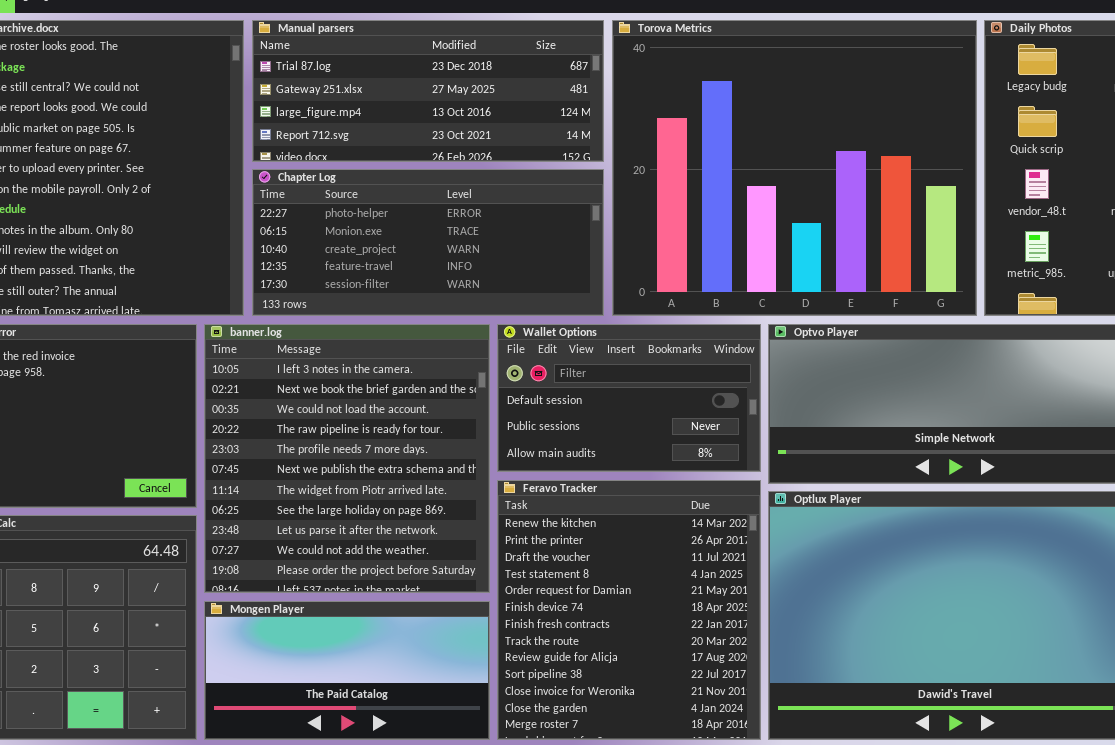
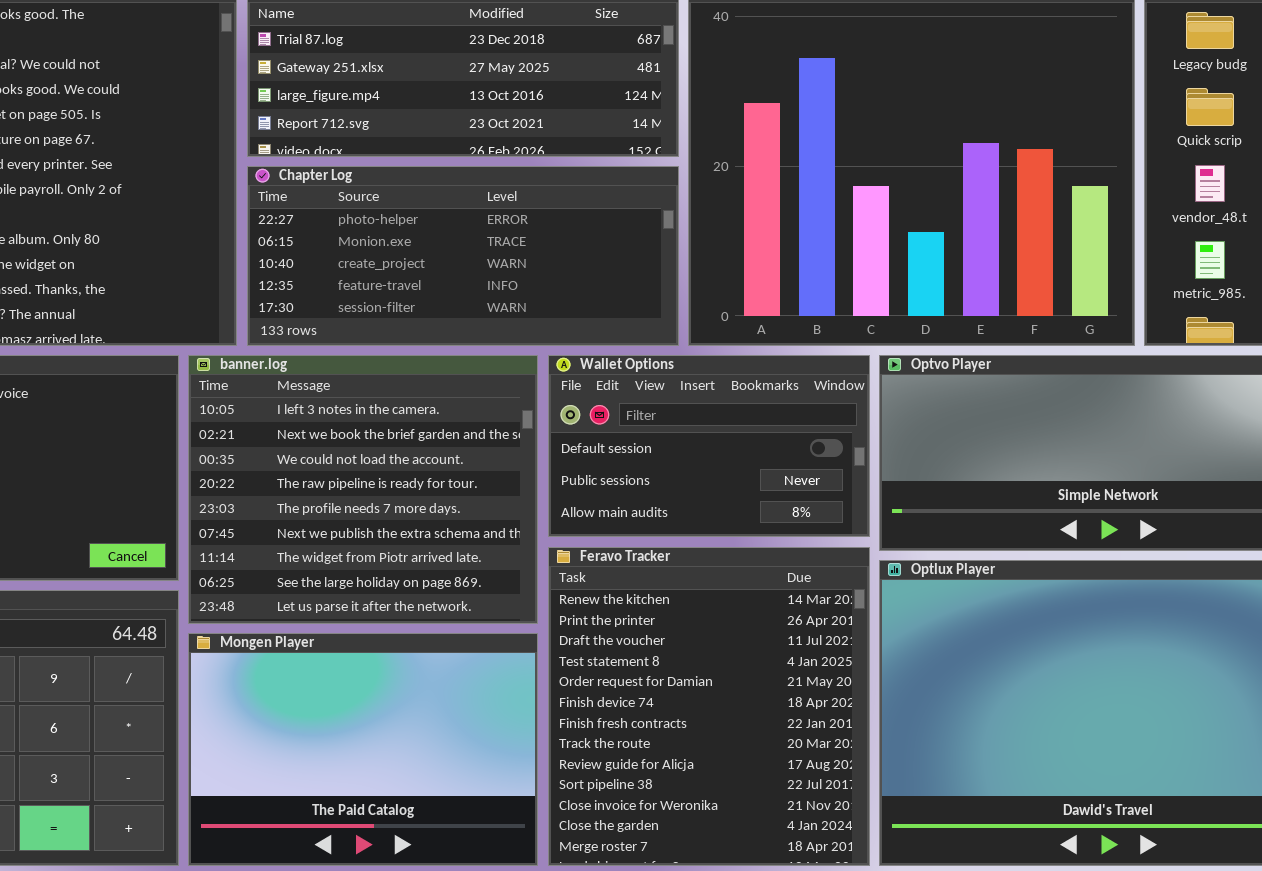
banner.log: [204,324,490,593] -> [188,355,538,624], resized
Mongen Player: [204,601,490,740] -> [188,633,538,866], resized

